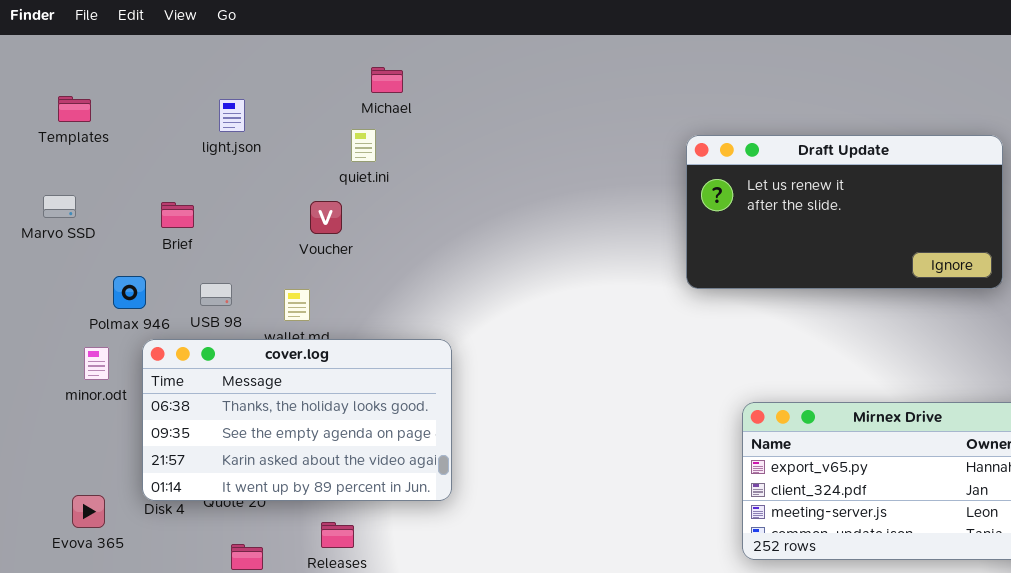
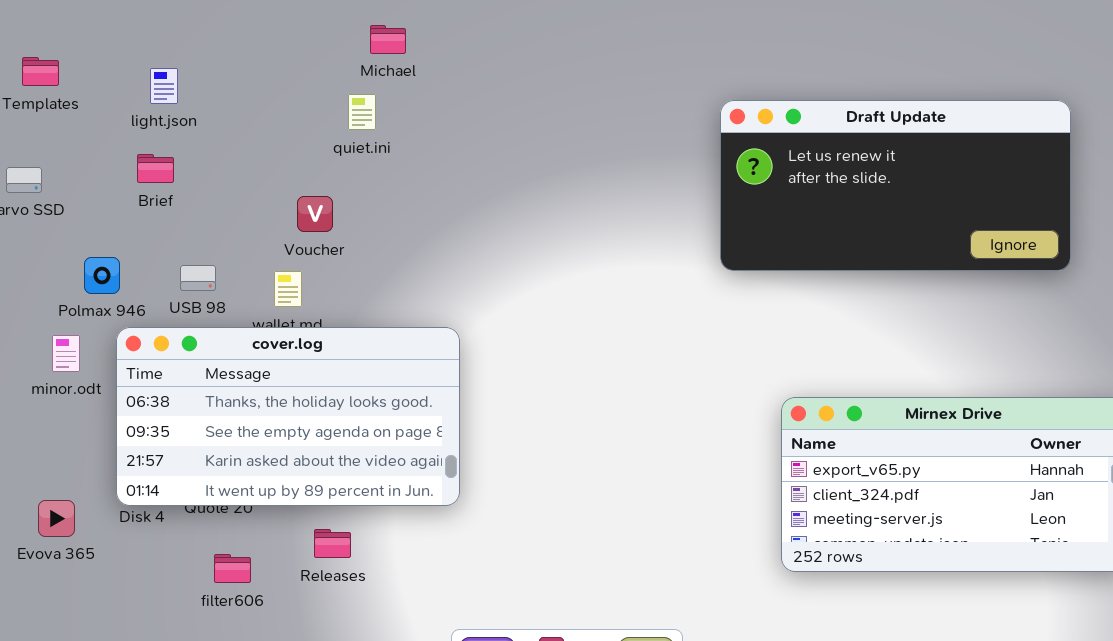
light.json: [219,99,245,132] -> [150,68,178,104], moved
Voucher: [310,201,342,234] -> [297,196,333,232], moved
Brief: [161,202,194,228] -> [137,154,174,183], moved

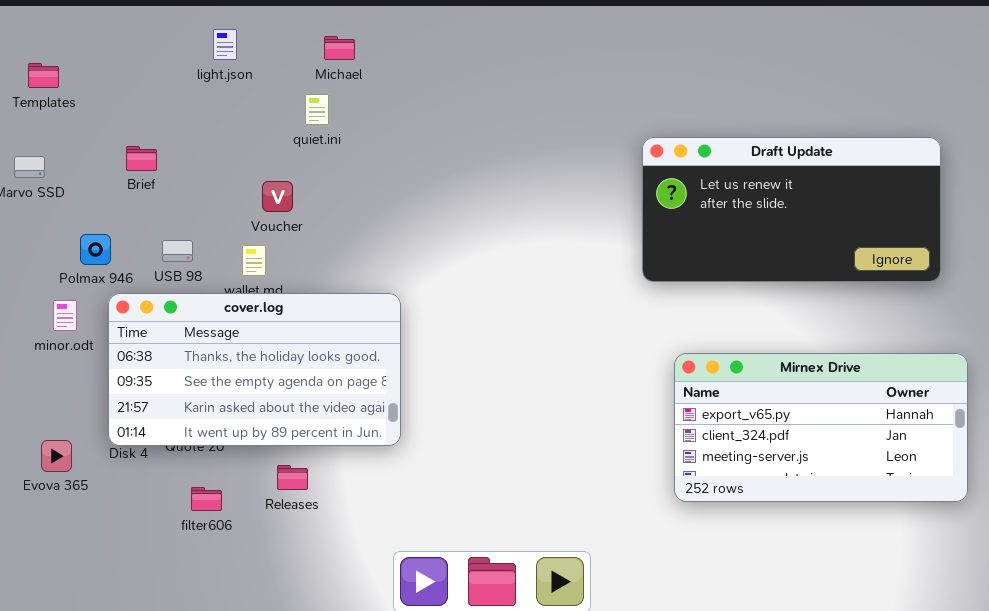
light.json: [150,68,178,104] -> [213,29,237,60], moved
Draft Update: [720,100,1071,271] -> [642,137,941,282], moved

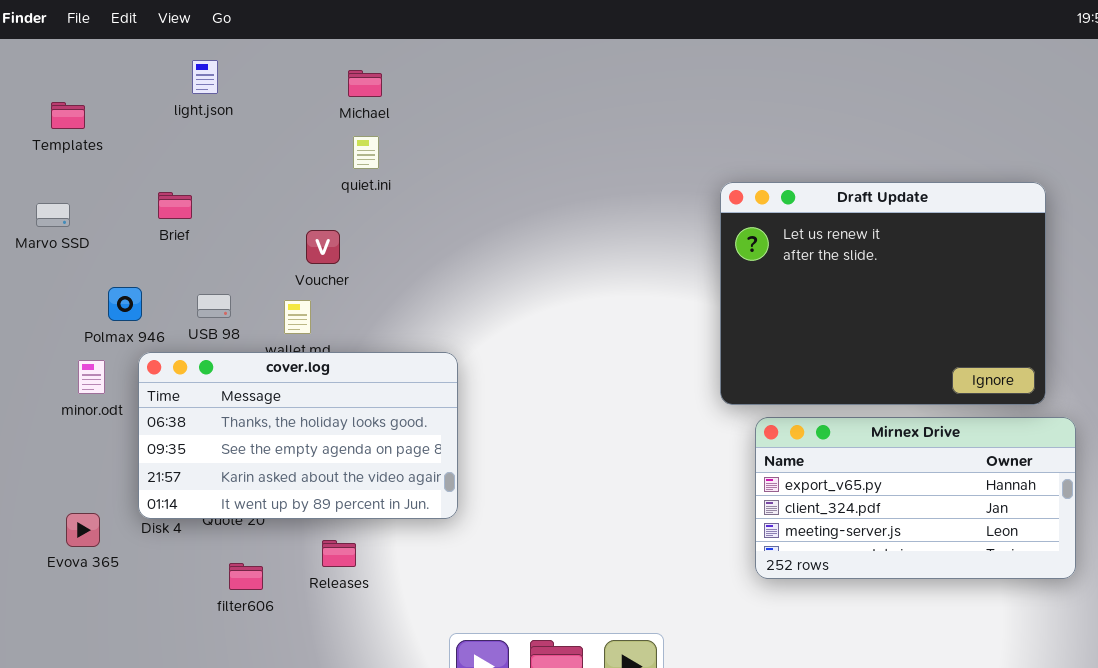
light.json: [213,29,237,60] -> [192,60,218,94], moved
Michael: [324,36,355,60] -> [348,70,382,97], moved
Draft Update: [642,137,941,282] -> [720,182,1046,405], resized

